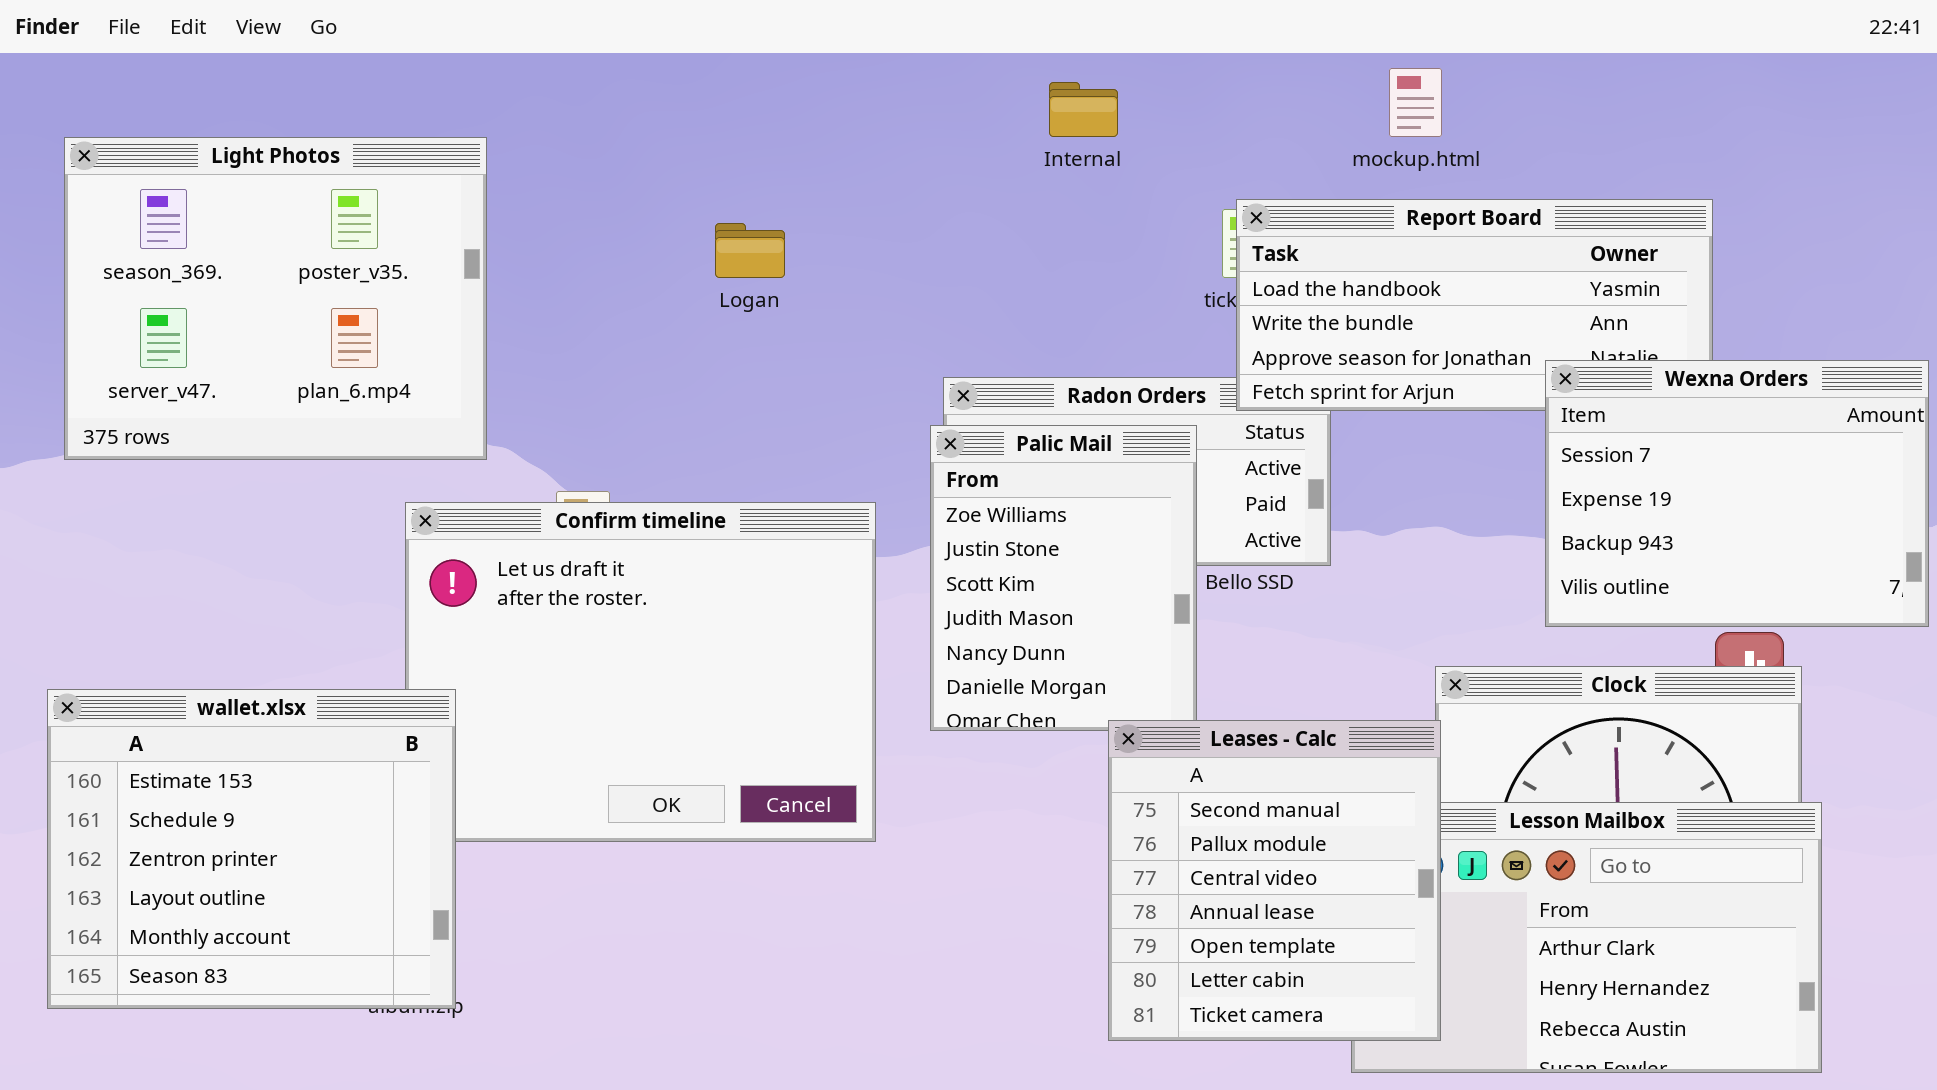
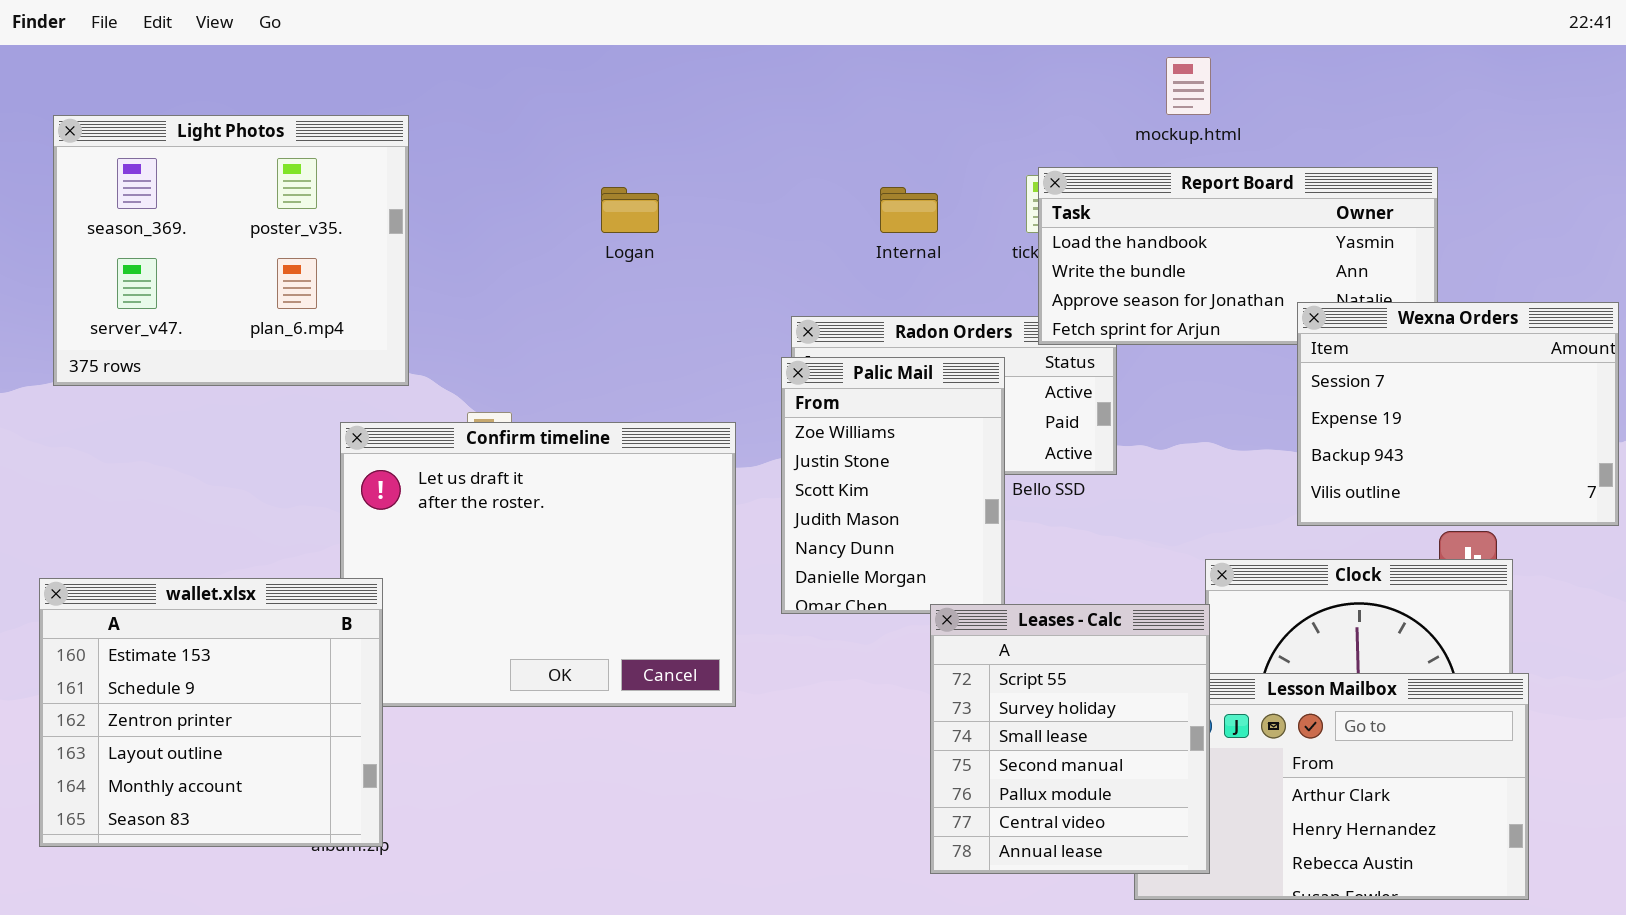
Internal: [1049,82,1118,137] -> [880,187,938,233], moved
Leases - Calc: [1108,720,1441,1041] -> [930,604,1210,874], scrolled up 3 rows

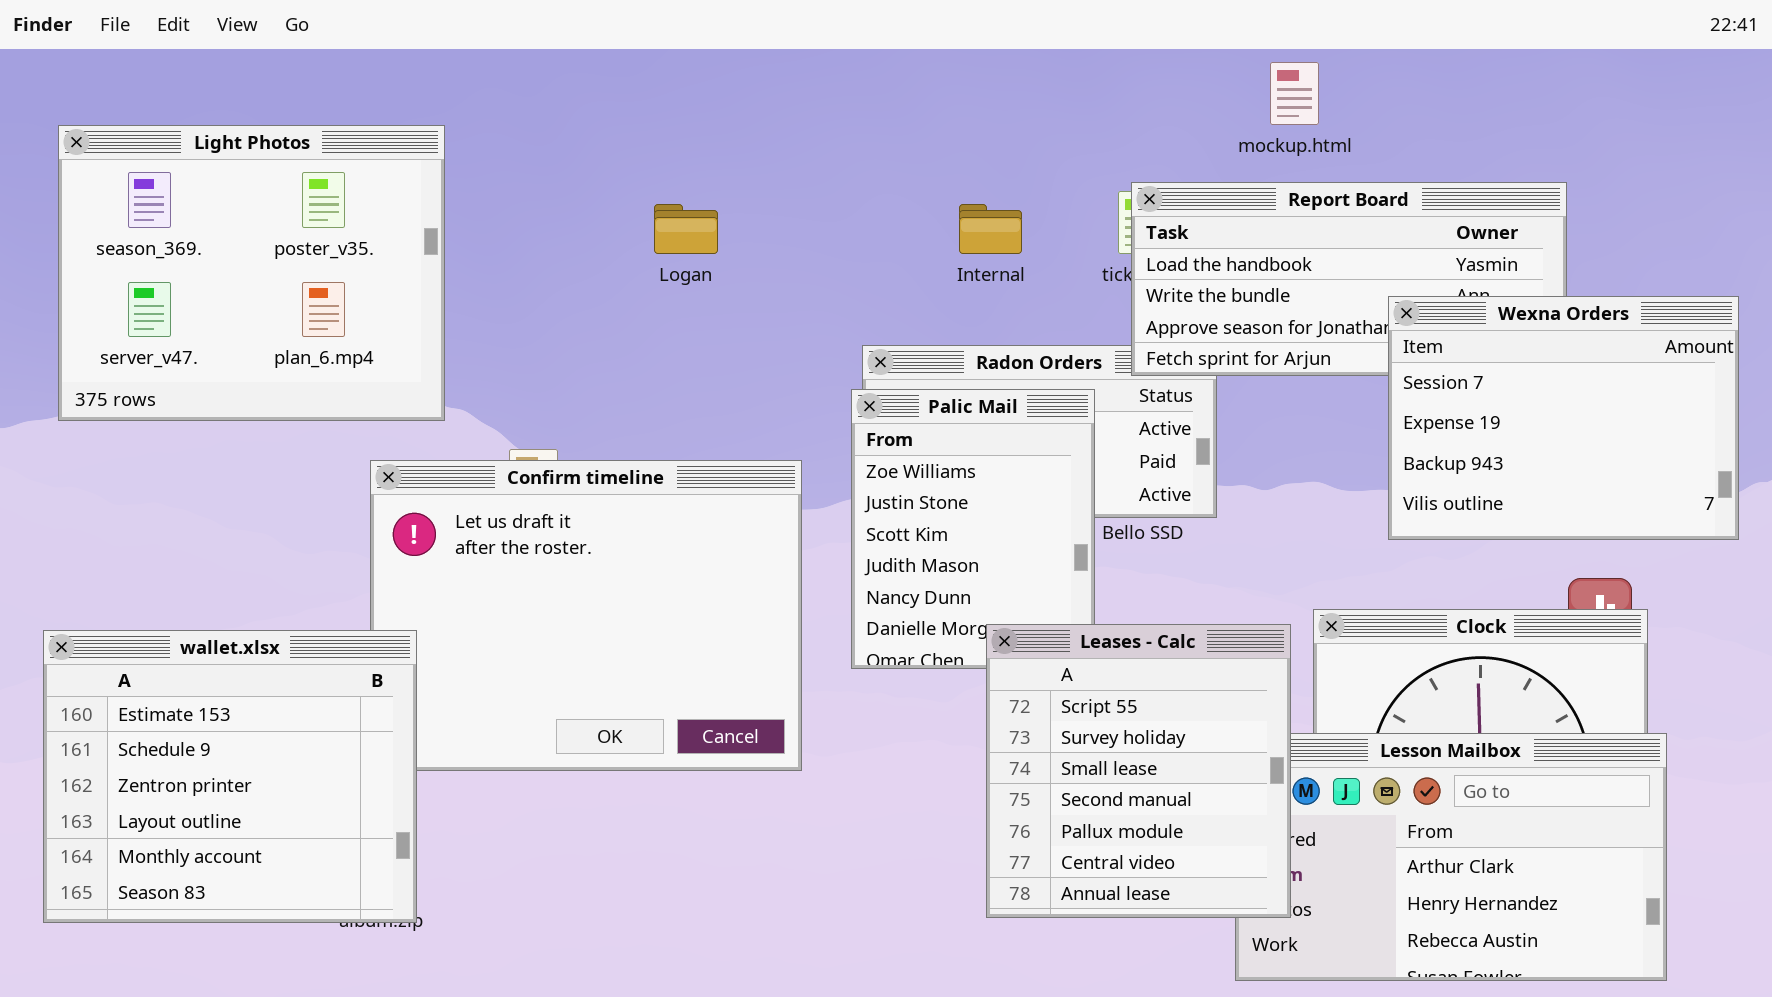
Wexna Orders: [1297,302,1619,526] -> [1388,296,1739,540], moved
Leases - Calc: [930,604,1210,874] -> [986,624,1291,918], moved

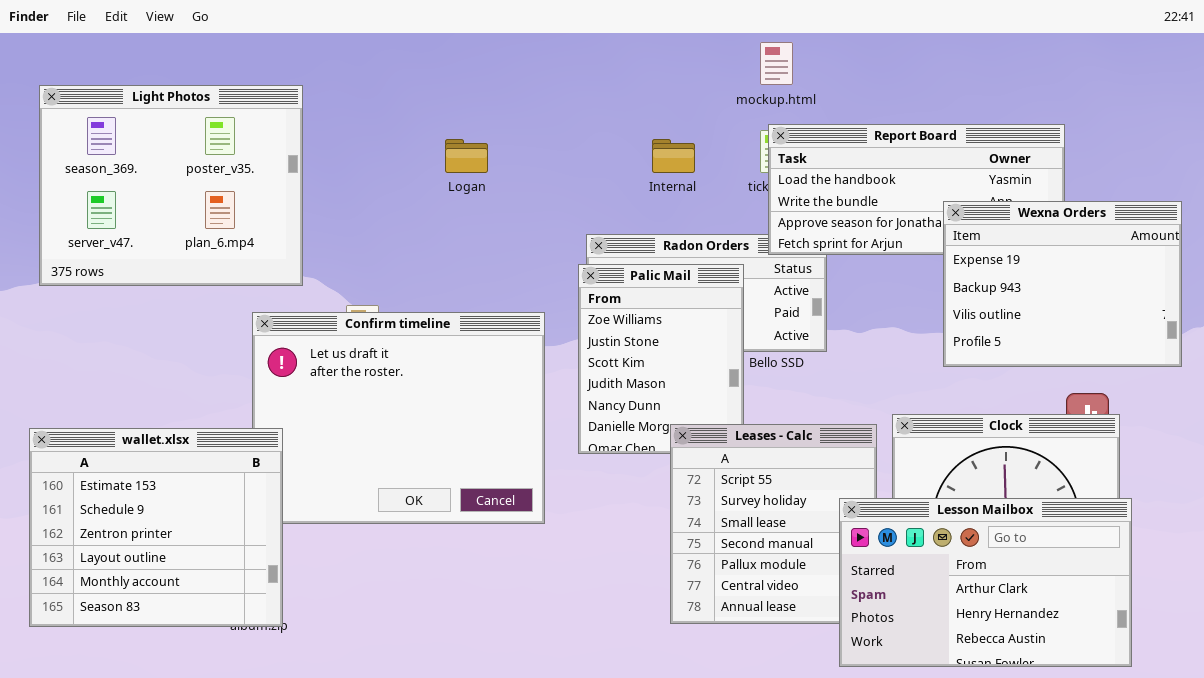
mockup.html: [1270,62,1319,125] -> [760,42,793,85], moved
Wexna Orders: [1388,296,1739,540] -> [943,201,1182,367], scrolled down 1 row
Lesson Mailbox: [1235,733,1667,981] -> [839,498,1132,667], raised

